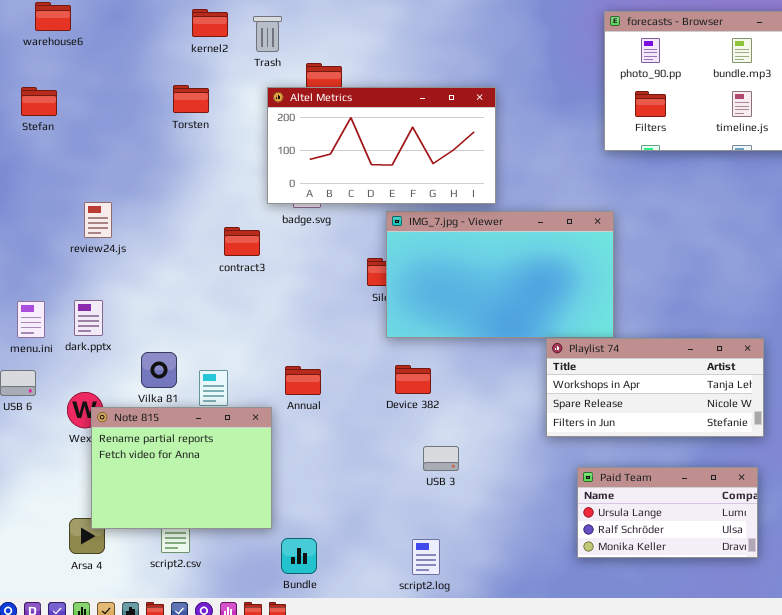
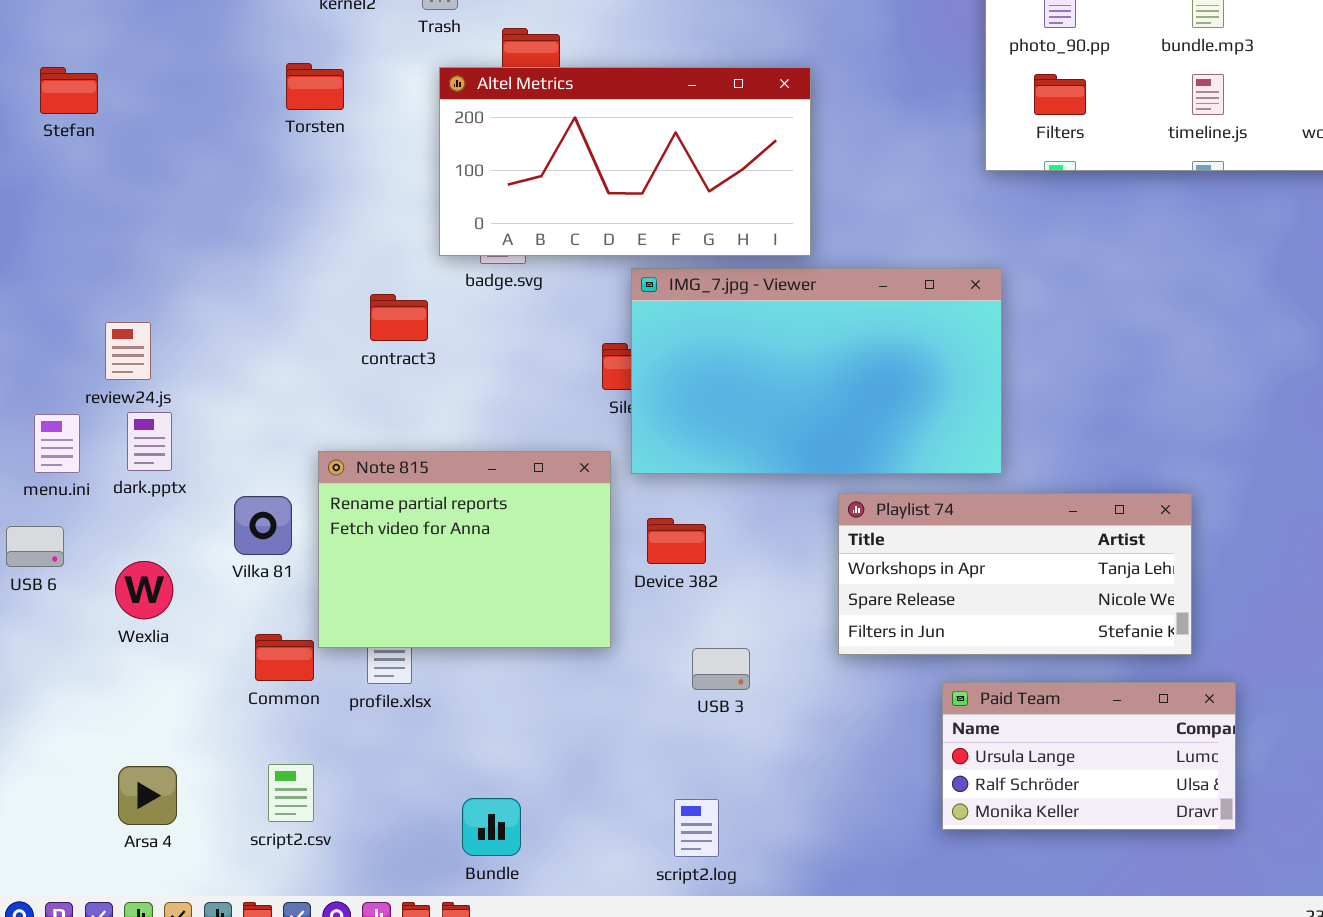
review24.js: [84,202,112,238] -> [105,322,151,380], moved
Playlist 74: [546,338,764,437] -> [838,493,1192,655], moved
Note 815: [91,407,272,529] -> [318,451,611,648], moved

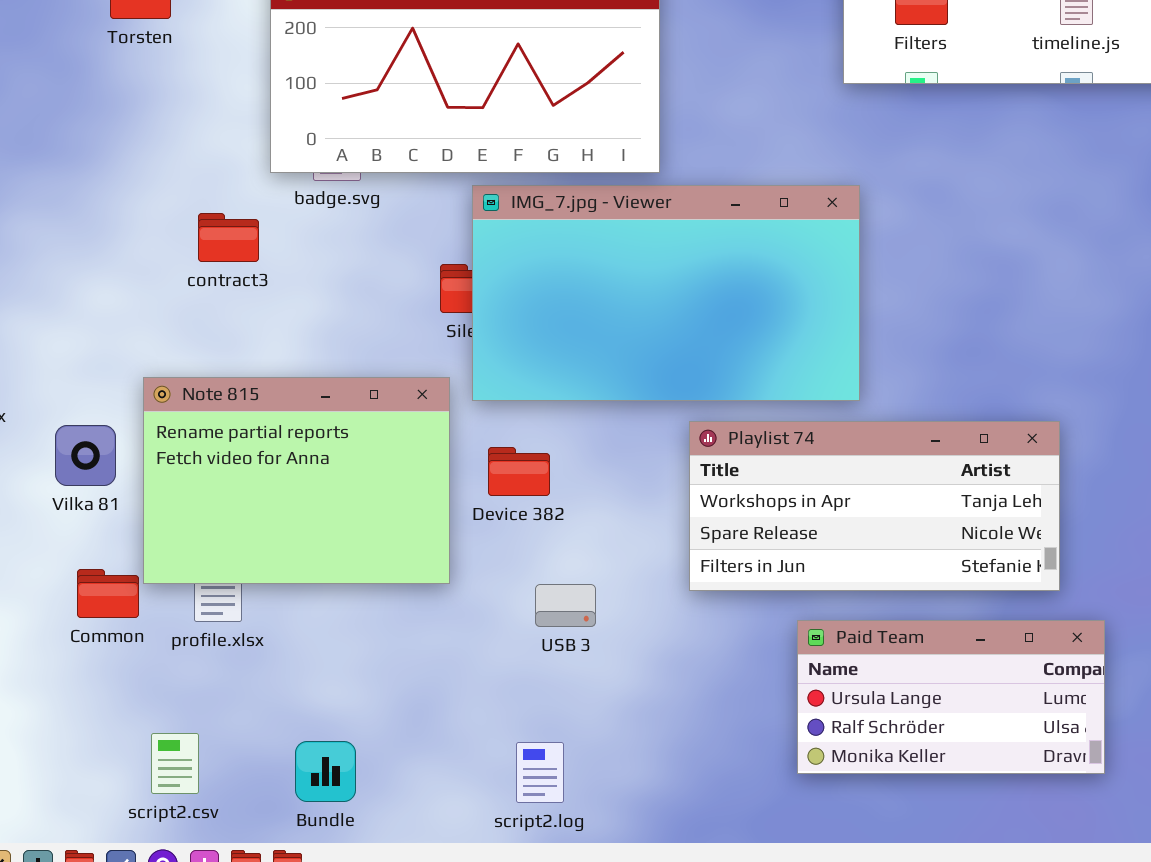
script2.csv: [268,764,314,822] -> [151,733,199,794], moved

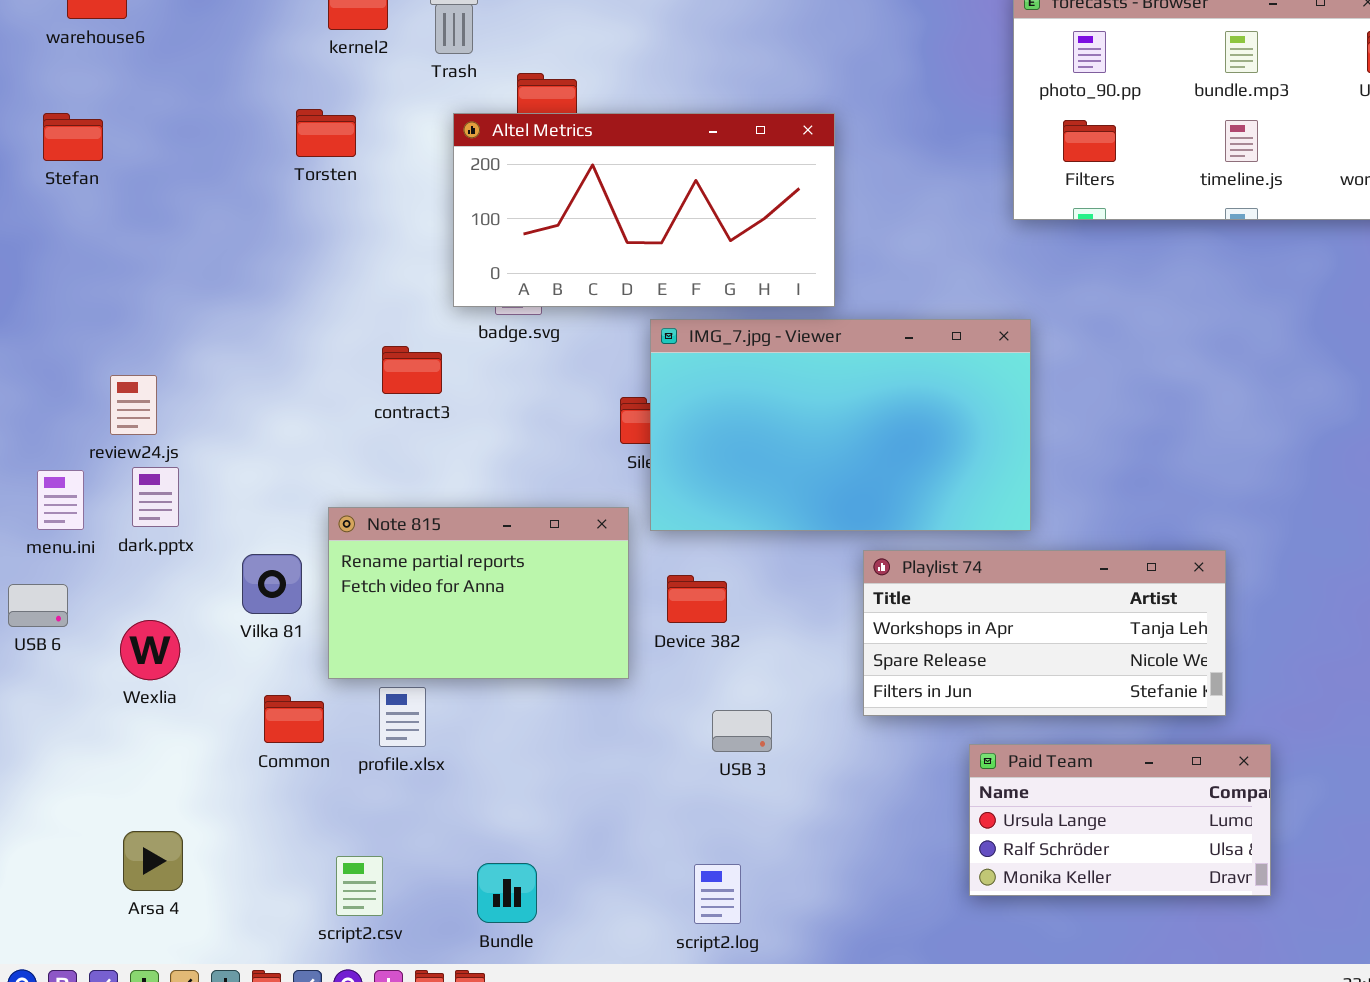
Note 815: [143,377,450,584] -> [328,507,629,679], resized

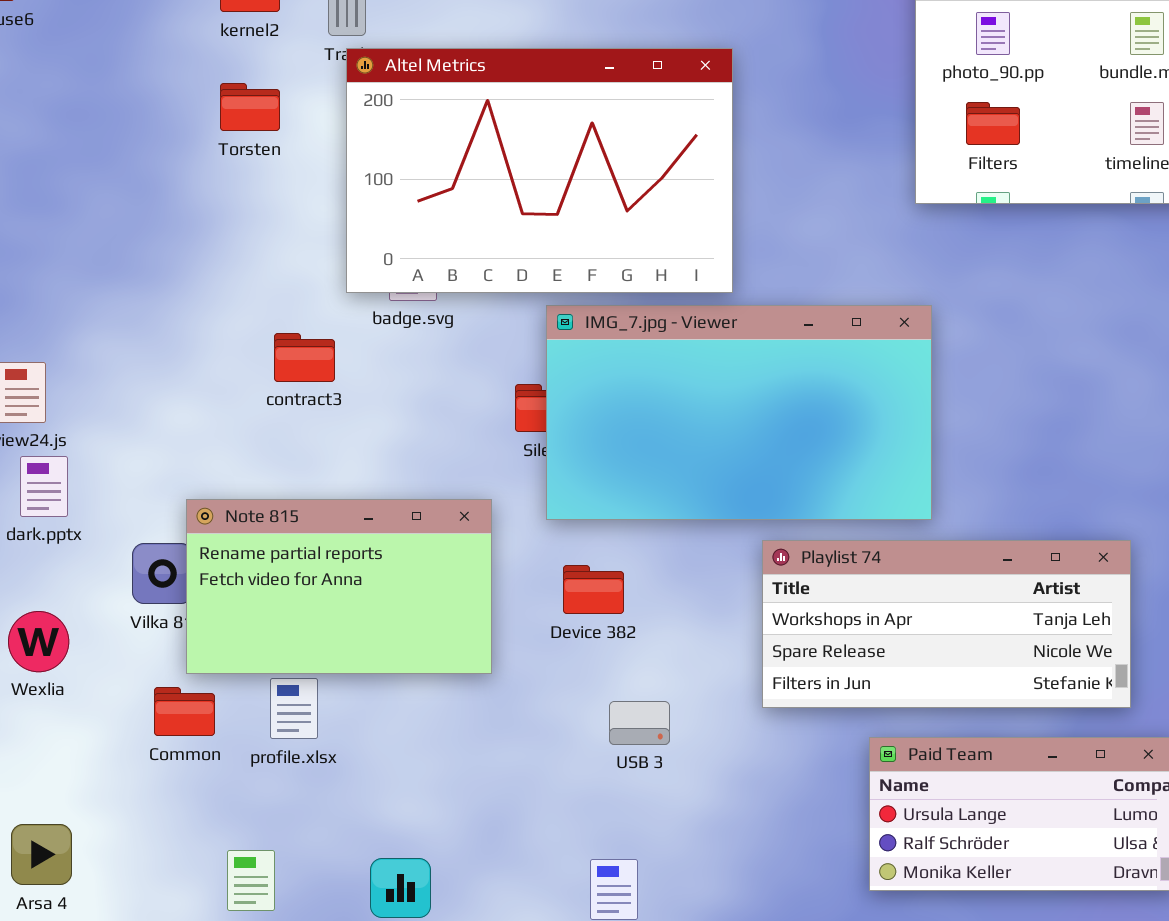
Torsten: [296,109,356,157] -> [220,83,280,131], moved
Altel Metrics: [453,113,835,307] -> [346,48,733,293], resized
Note 815: [328,507,629,679] -> [186,499,492,674], moved

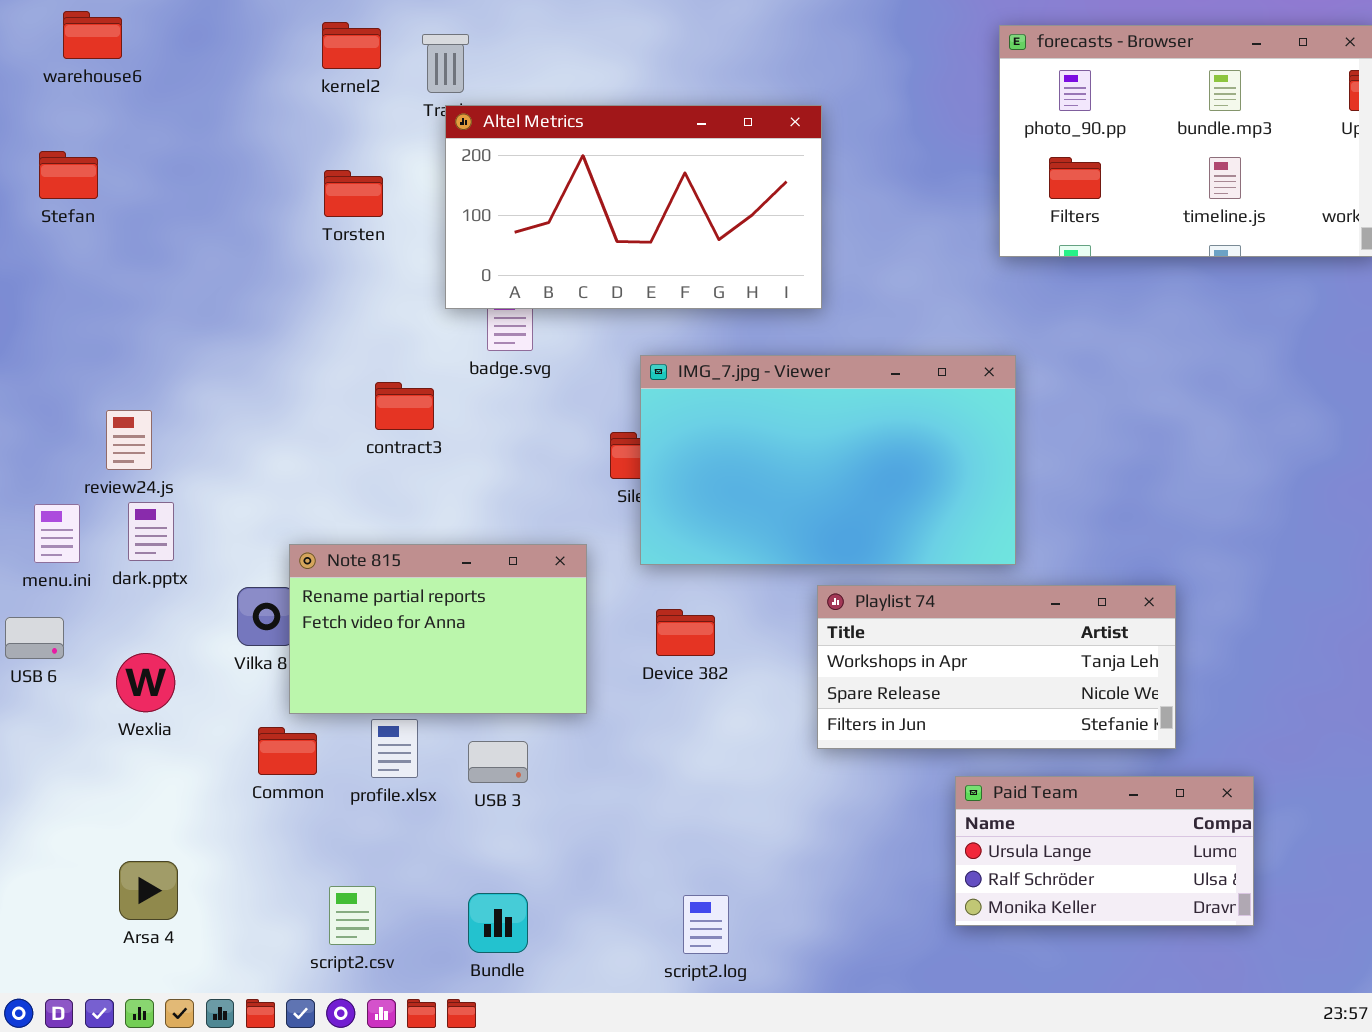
Altel Metrics: [346,48,733,293] -> [445,105,822,309], resized
Torsten: [220,83,280,131] -> [324,170,383,217], moved
Playlist 74: [762,540,1131,708] -> [817,585,1176,749], moved
USB 3: [609,701,670,745] -> [468,741,528,783], moved

